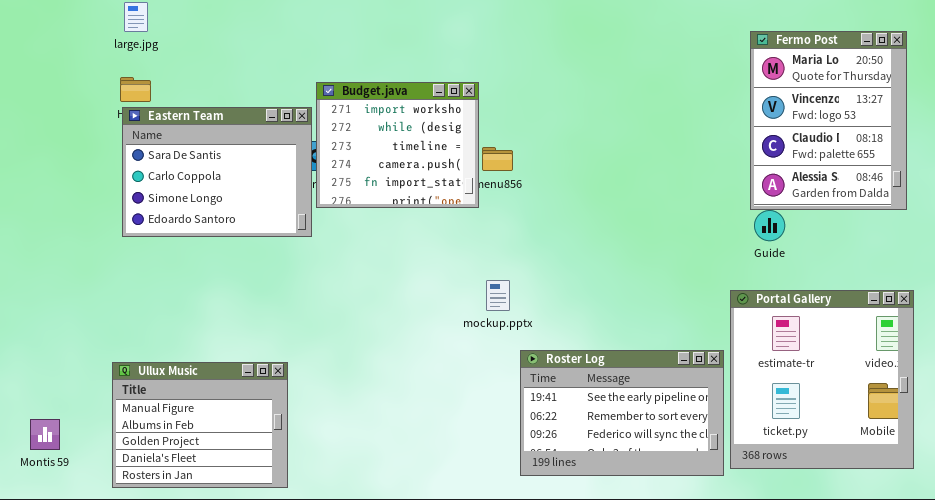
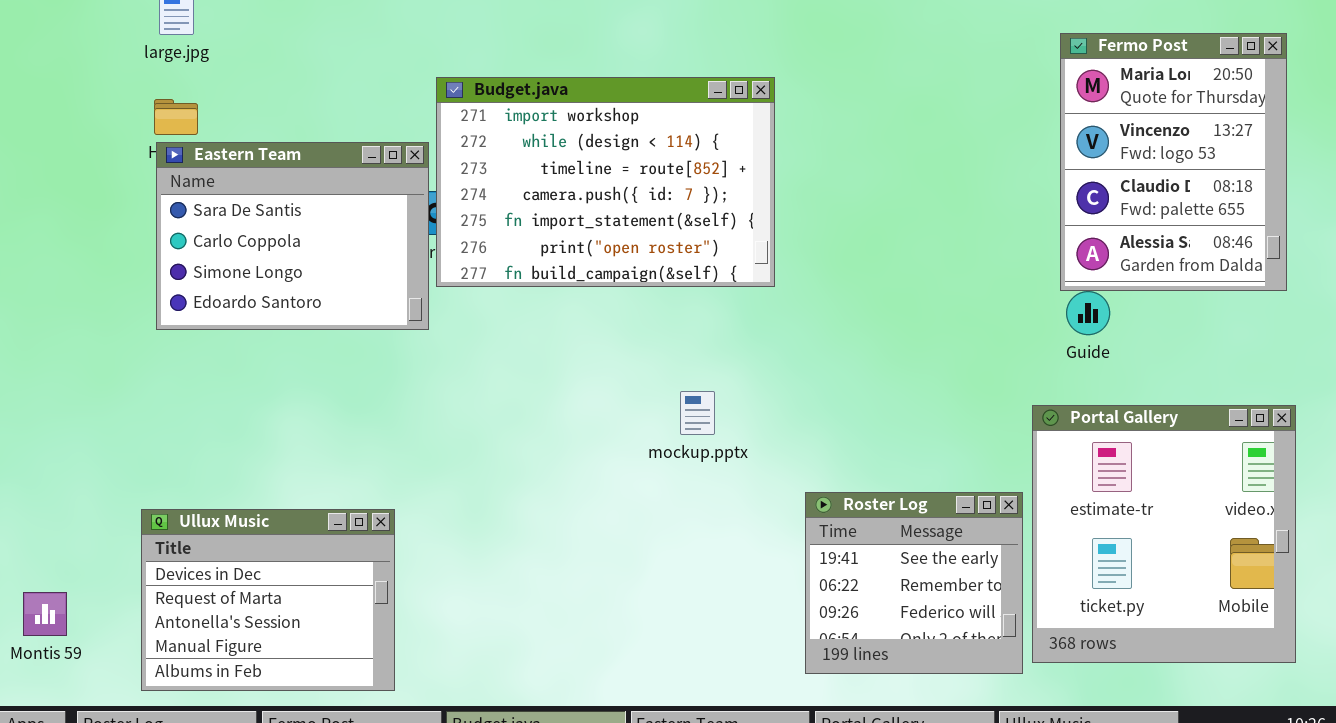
Budget.java: [316,82,479,208] -> [436,77,775,287], resized
Roster Log: [520,350,724,476] -> [805,492,1023,674], resized
Ullux Music: [112,362,288,488] -> [141,509,395,691], scrolled up 3 rows

